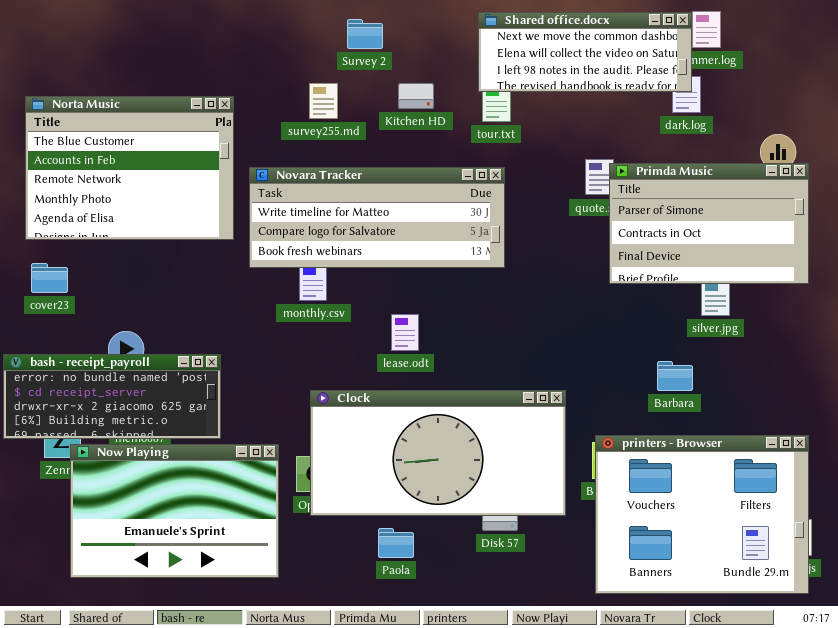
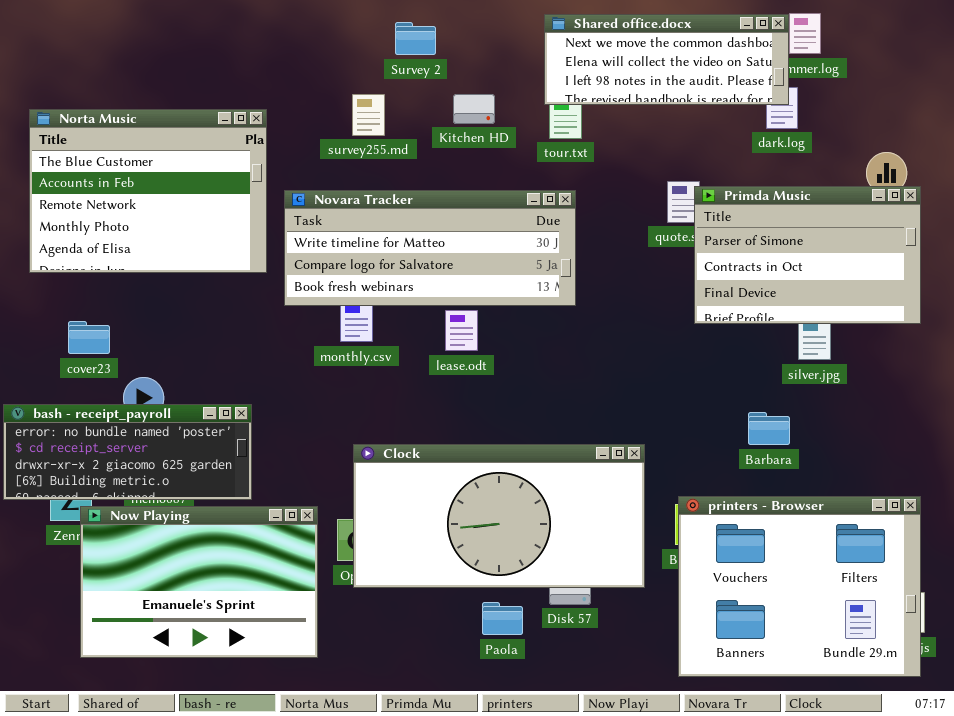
cover23: [31,263,68,293] -> [68,321,110,354], moved
lease.odt: [391,314,419,351] -> [445,310,478,351], moved
Paola: [378,528,414,558] -> [482,602,523,635], moved

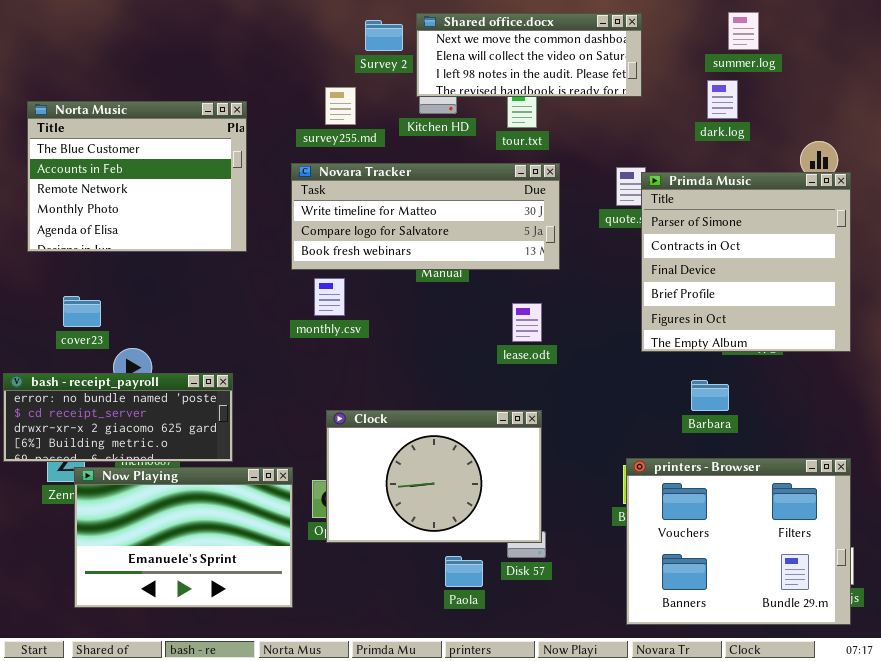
Shared office.docx: [544,14,789,105] -> [416,13,642,97], moved
Primda Music: [694,186,921,324] -> [641,172,851,352], resized
Novara Tracker: [284,190,576,306] -> [291,163,560,270], moved
lease.odt: [445,310,478,351] -> [512,303,542,342], moved
Clock: [353,444,645,588] -> [326,410,542,543], resized

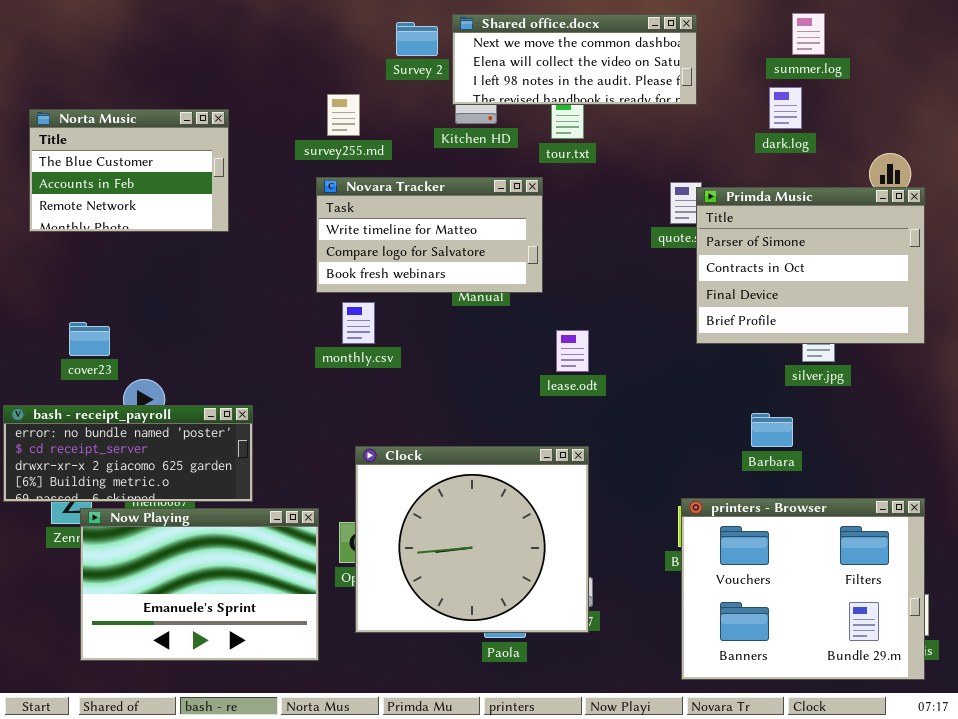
survey255.md: [325,87,356,125] -> [327,94,360,136], moved
Norta Music: [27,101,247,252] -> [29,109,229,232], resized
Novara Tracker: [291,163,560,270] -> [316,177,543,293], resized
Primda Music: [641,172,851,352] -> [696,187,925,344], resized
Clock: [326,410,542,543] -> [355,446,589,633], resized

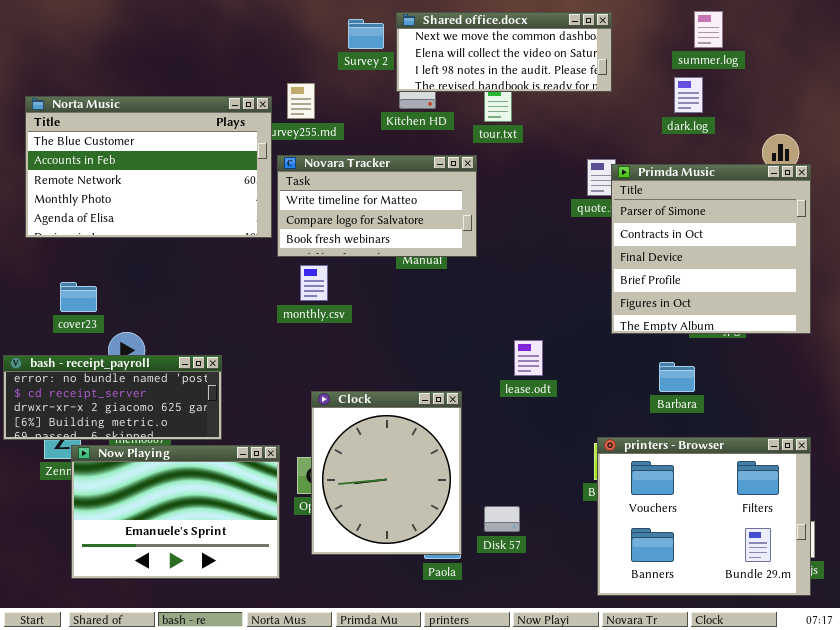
Norta Music: [29,109,229,232] -> [25,96,272,238], resized
Primda Music: [696,187,925,344] -> [611,164,811,334], resized
lease.odt: [556,330,589,372] -> [514,340,543,376], moved
Clock: [355,446,589,633] -> [311,391,462,555], resized

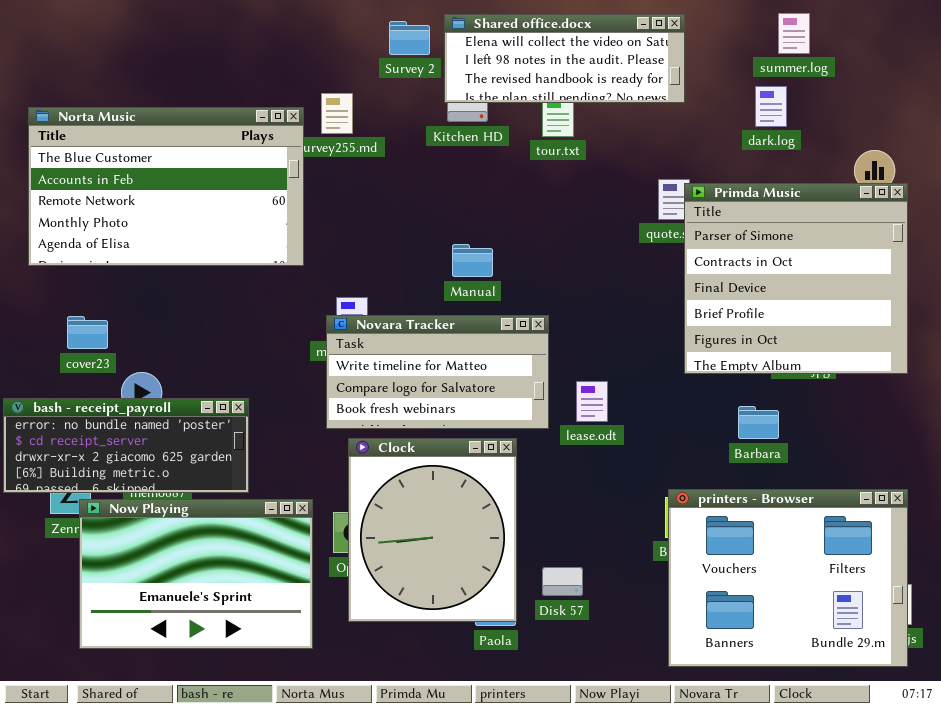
Shared office.docx: [396,12,612,92] -> [444,14,685,103], scrolled down 1 row
Novara Tracker: [277,155,477,257] -> [326,315,549,429], moved

